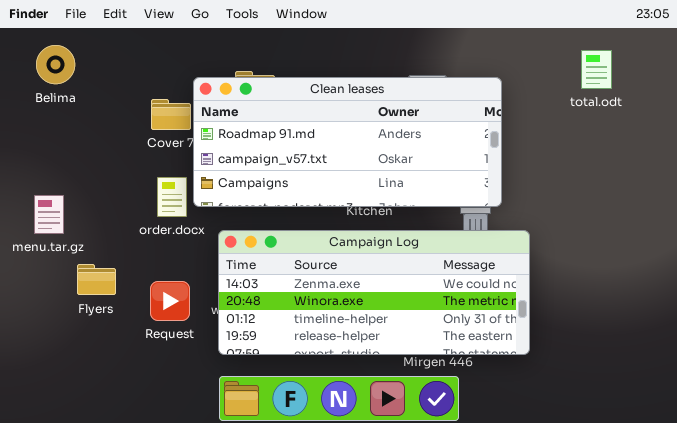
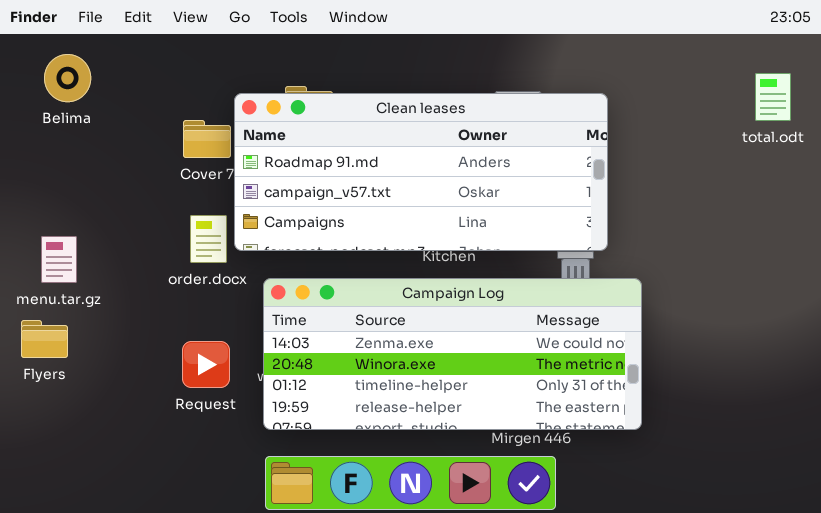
total.odt: [581,50,612,89] -> [755,73,791,121], moved
Flyers: [77,264,116,295] -> [21,320,68,358], moved

